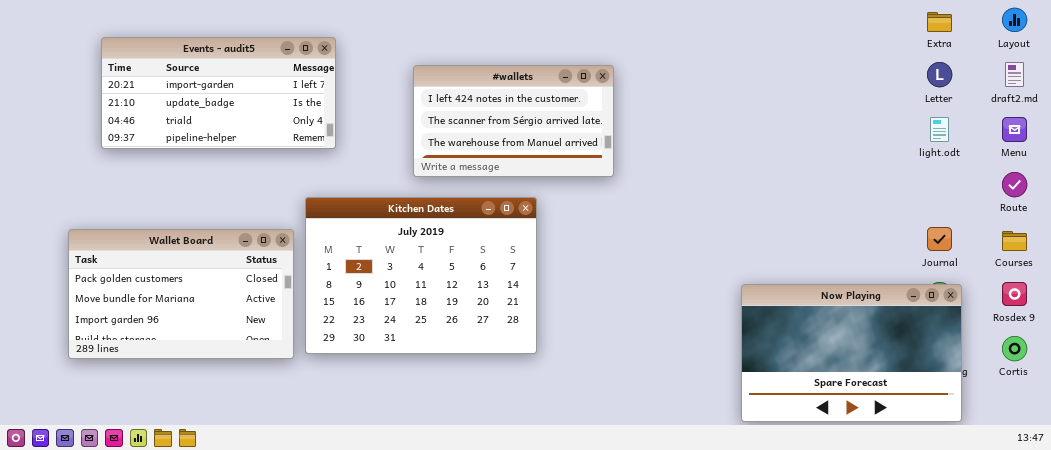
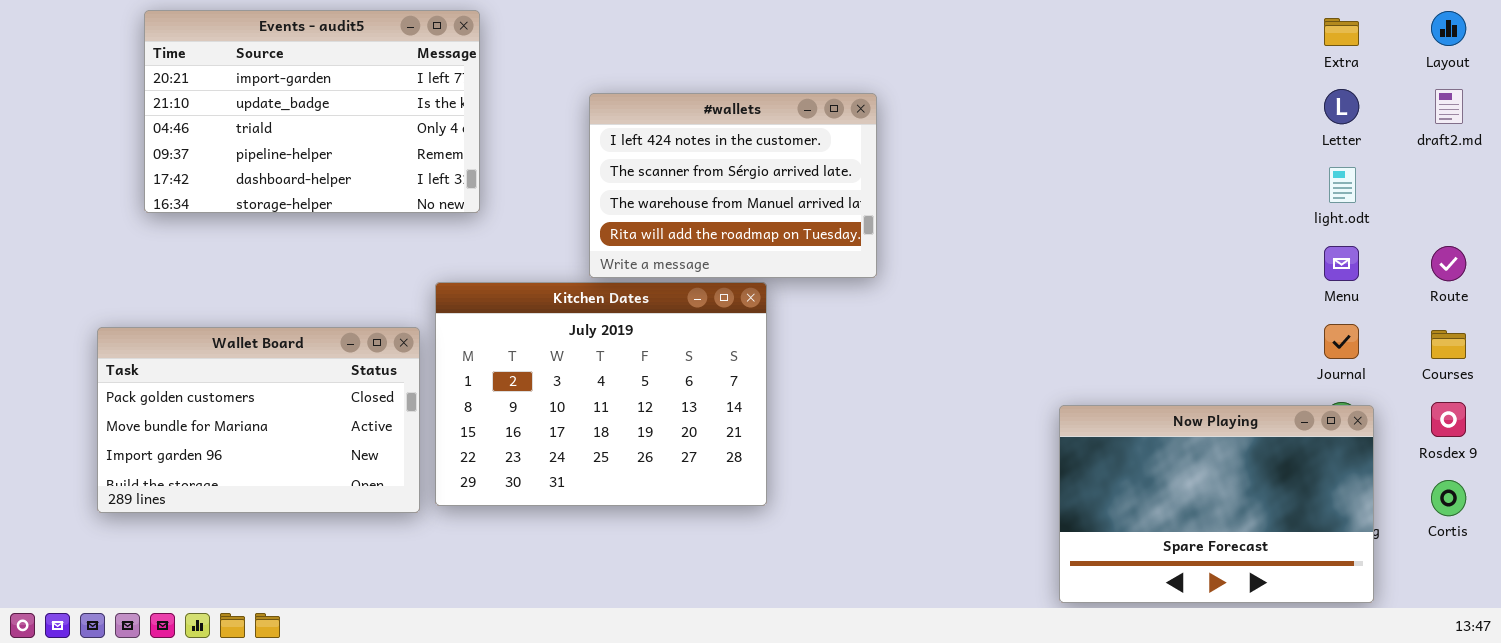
Events - audit5: [101,37,336,149] -> [144,10,480,213], resized
#wallets: [413,65,614,177] -> [589,93,877,278], resized
Menu: [1002,117,1027,142] -> [1324,246,1359,281], moved

